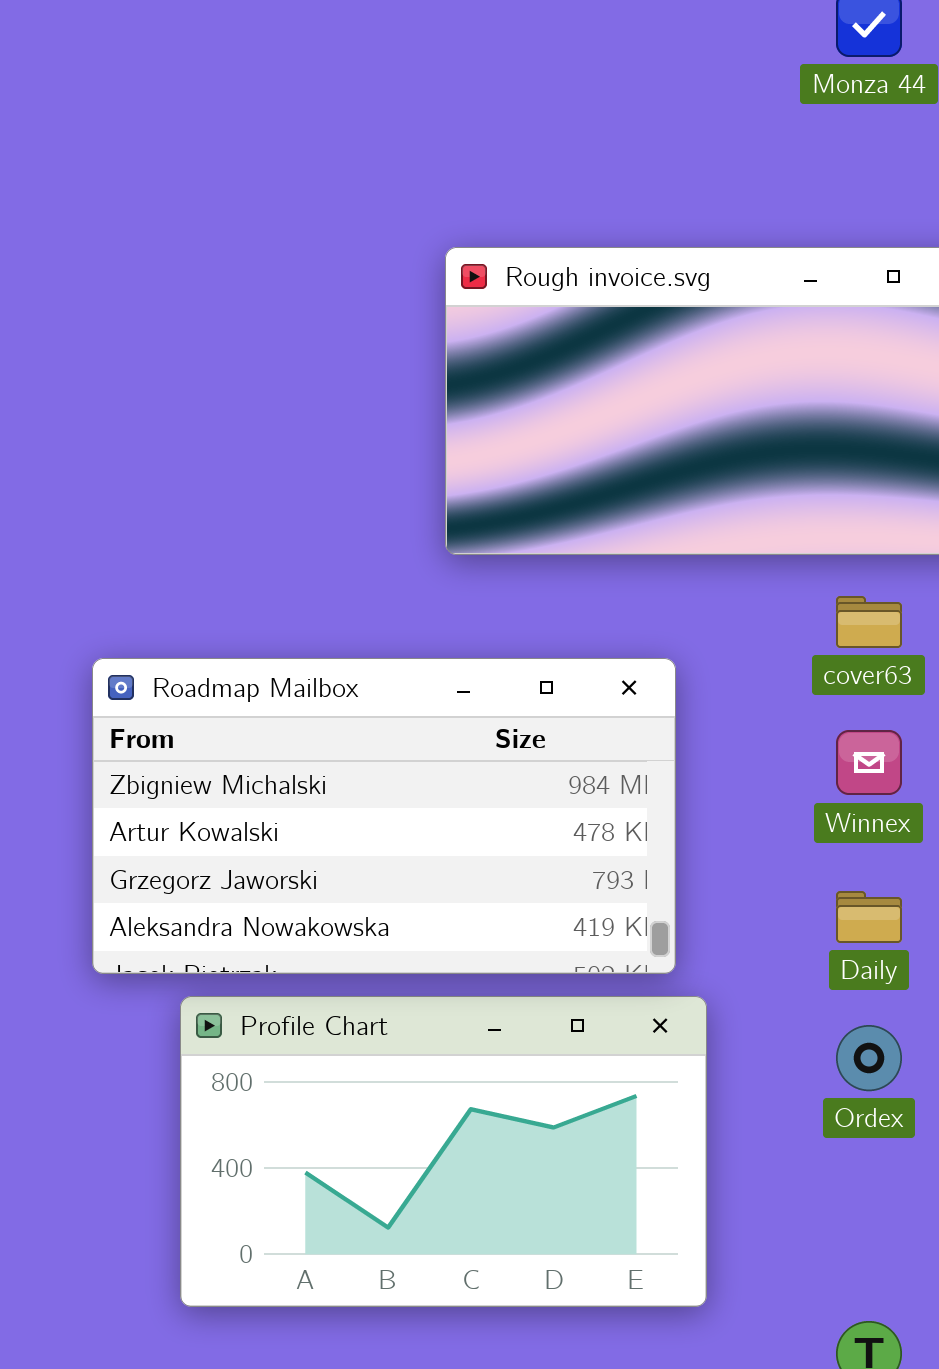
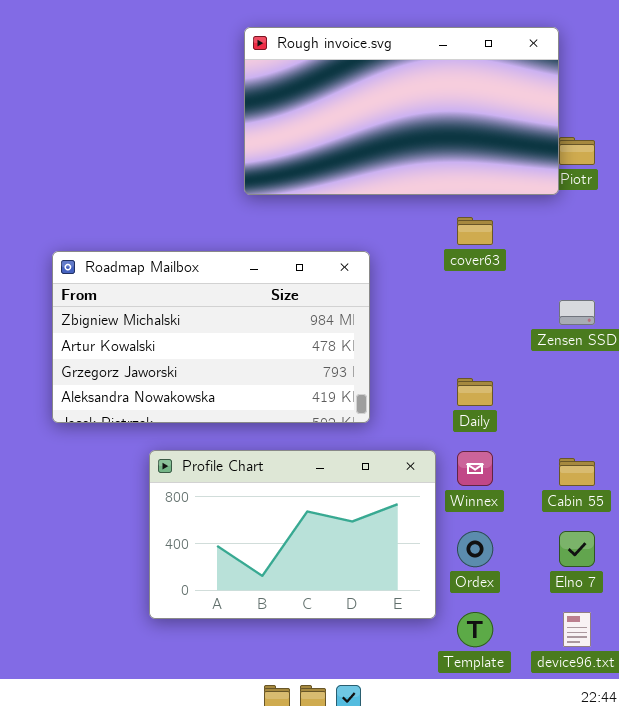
Winnex: [836,730,902,795] -> [457,451,493,486], moved
Profile Chart: [180,996,707,1307] -> [149,450,436,619], moved
Ordex: [836,1025,902,1091] -> [457,531,493,567], moved

